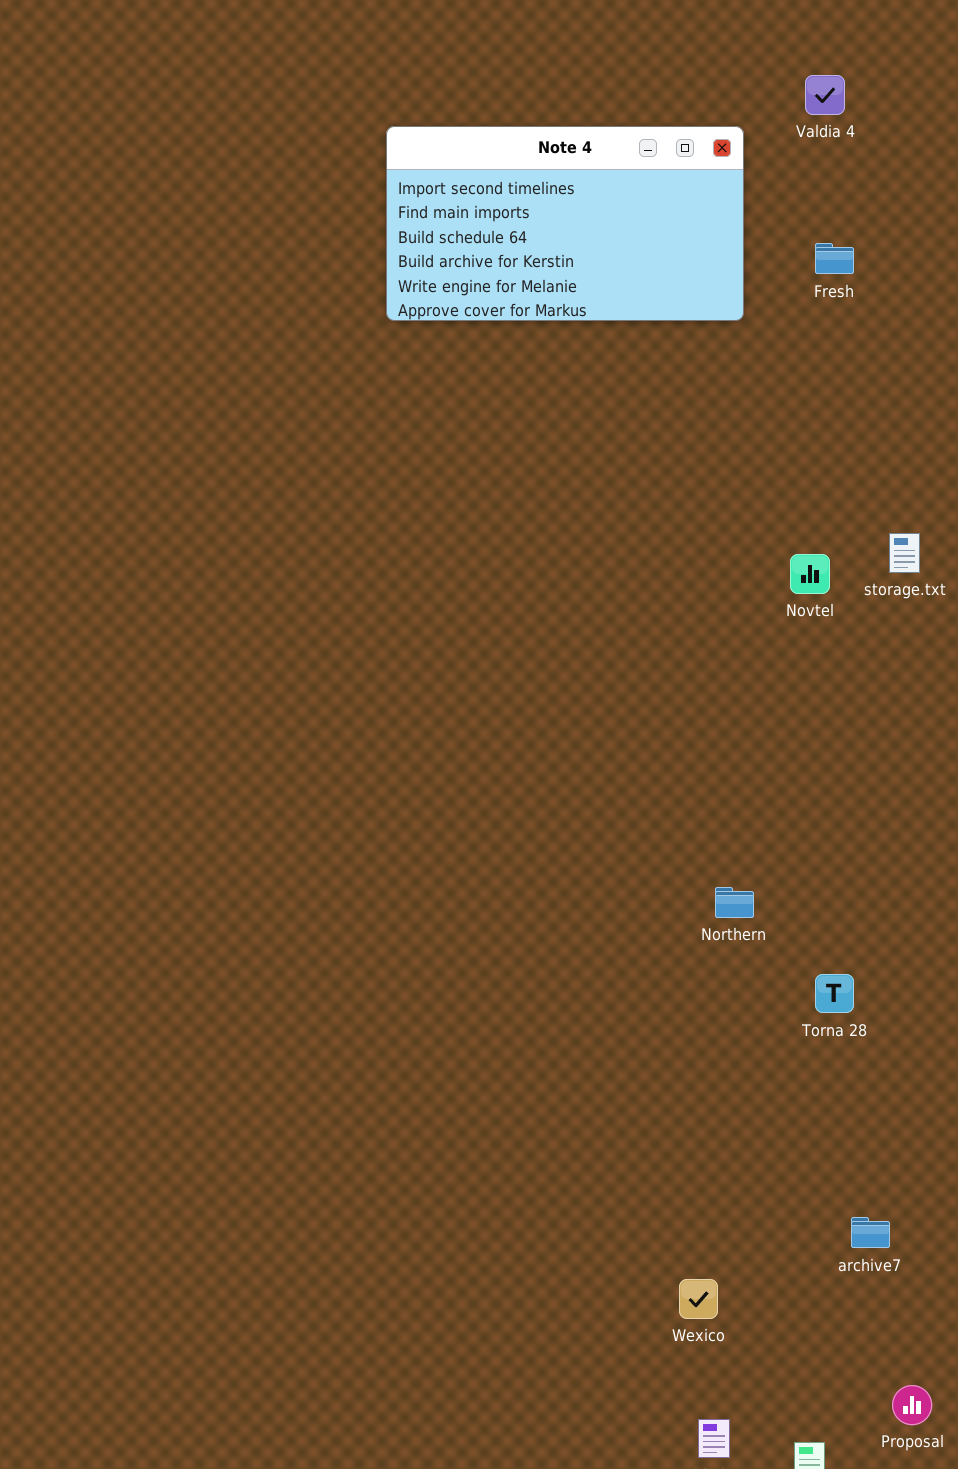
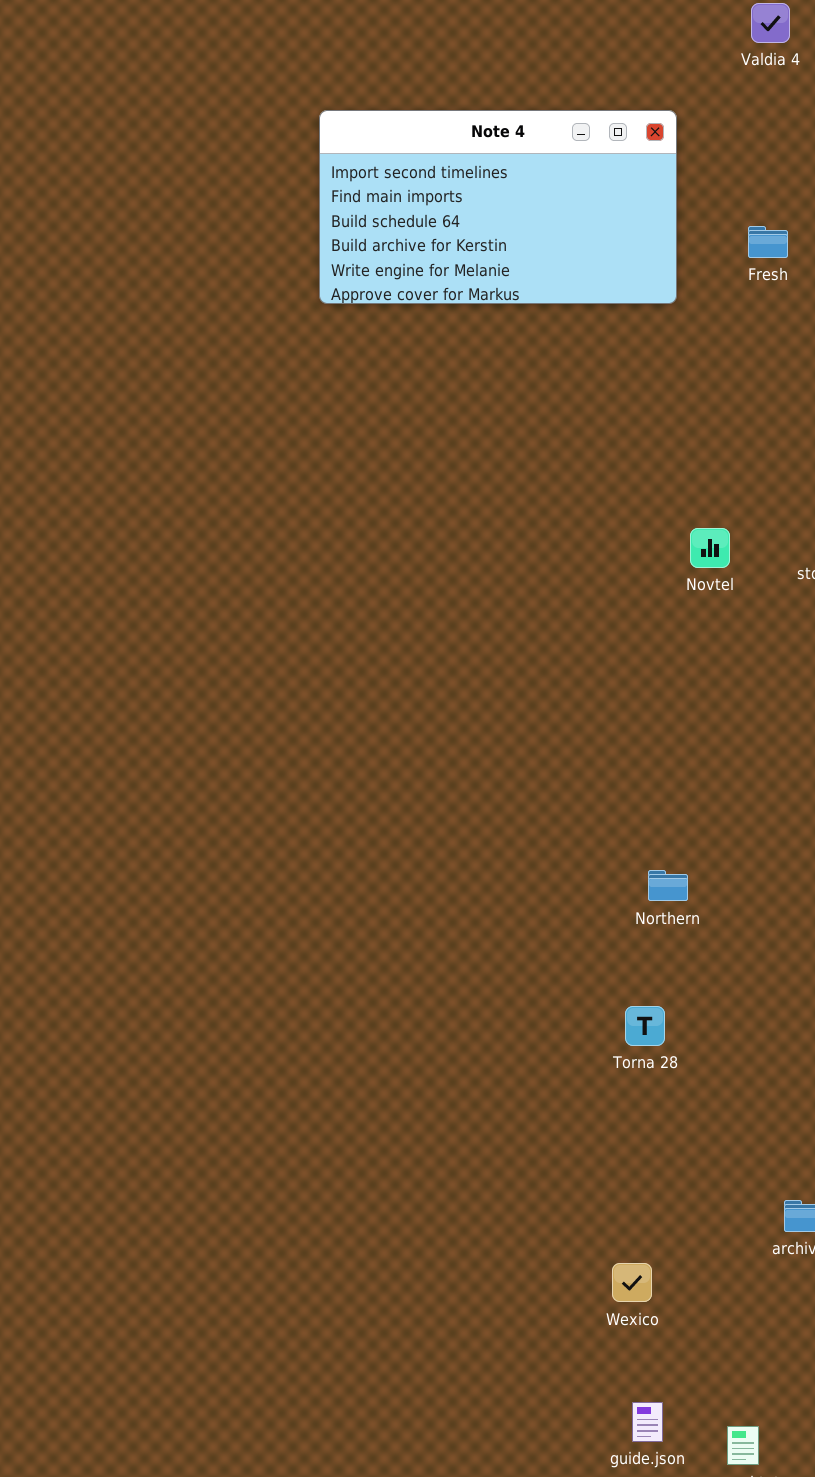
Valdia 4: [805,75,845,115] -> [751,3,790,43], moved
Novtel: [790,554,830,594] -> [690,528,730,568], moved
Torna 28: [815,974,854,1013] -> [625,1006,665,1046], moved

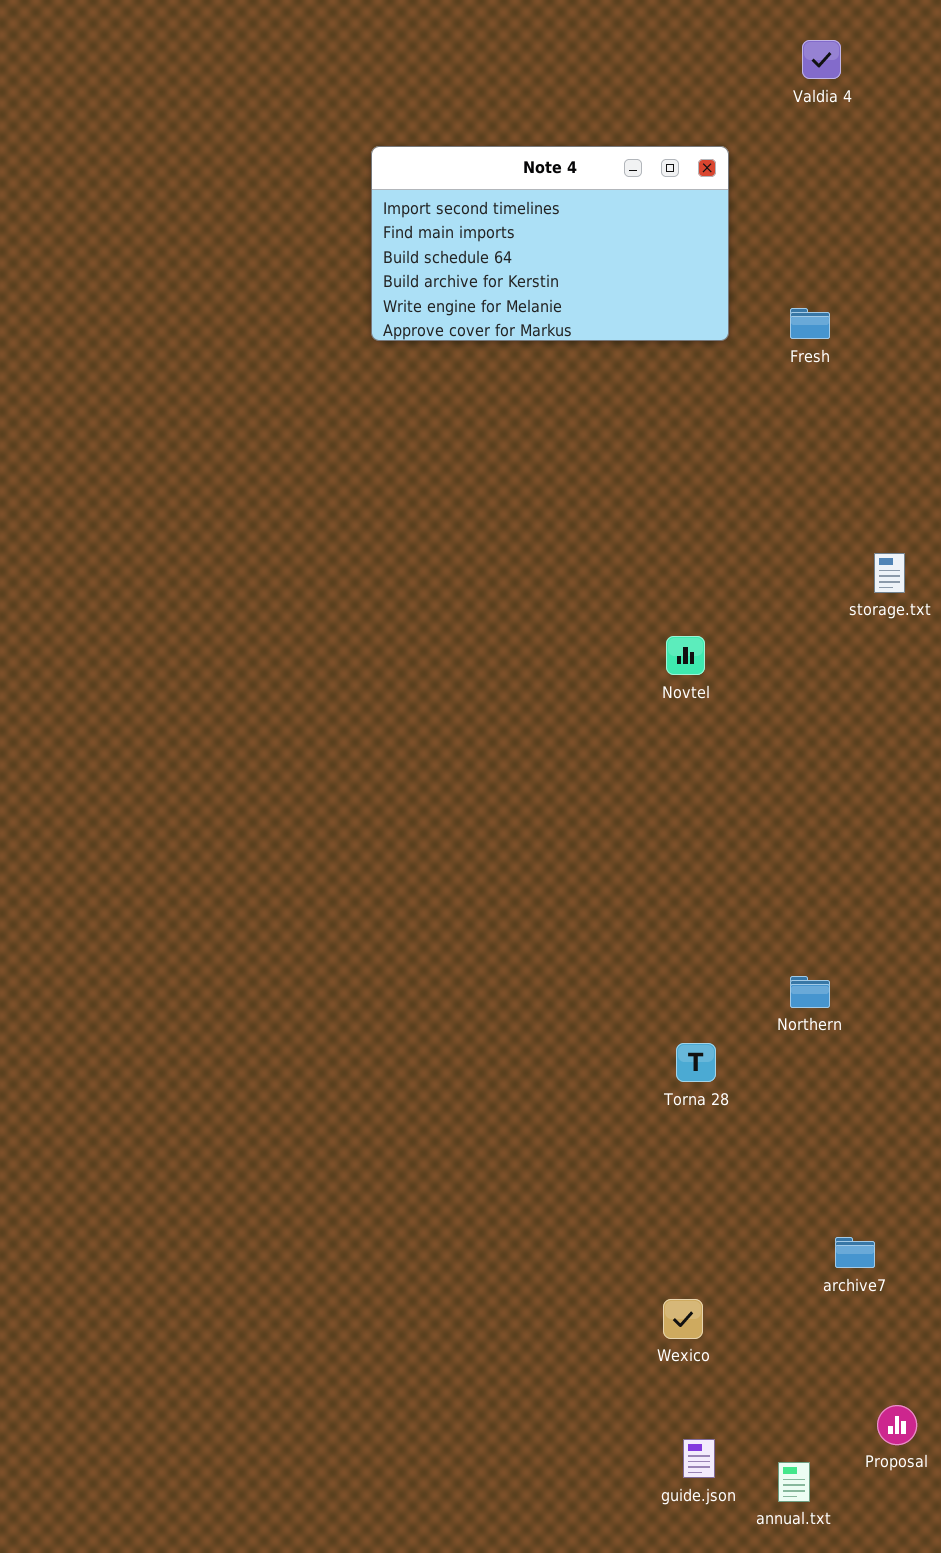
Fresh: [748,226,788,258] -> [790,308,830,339], moved
Novtel: [690,528,730,568] -> [666,636,705,675], moved
Northern: [648,870,688,901] -> [790,976,830,1008], moved

